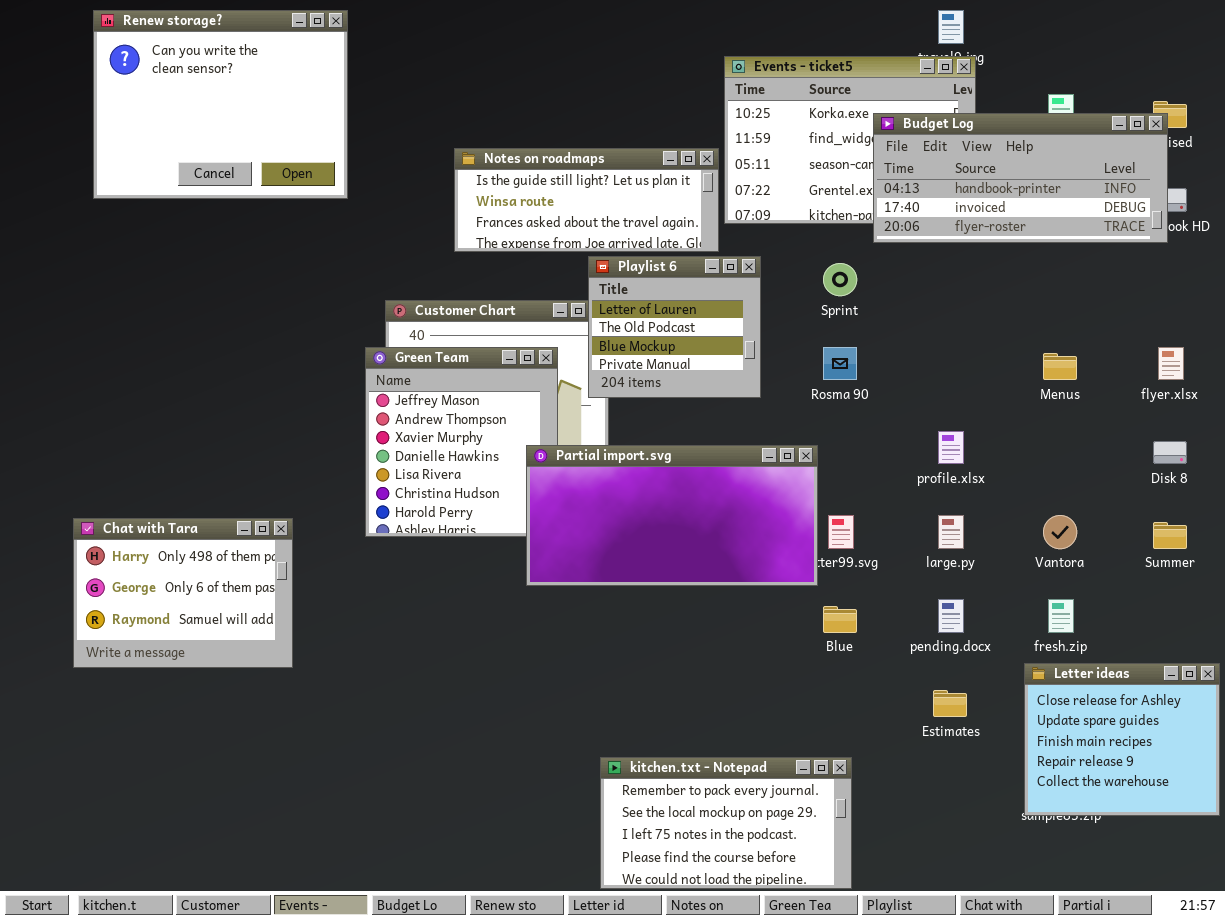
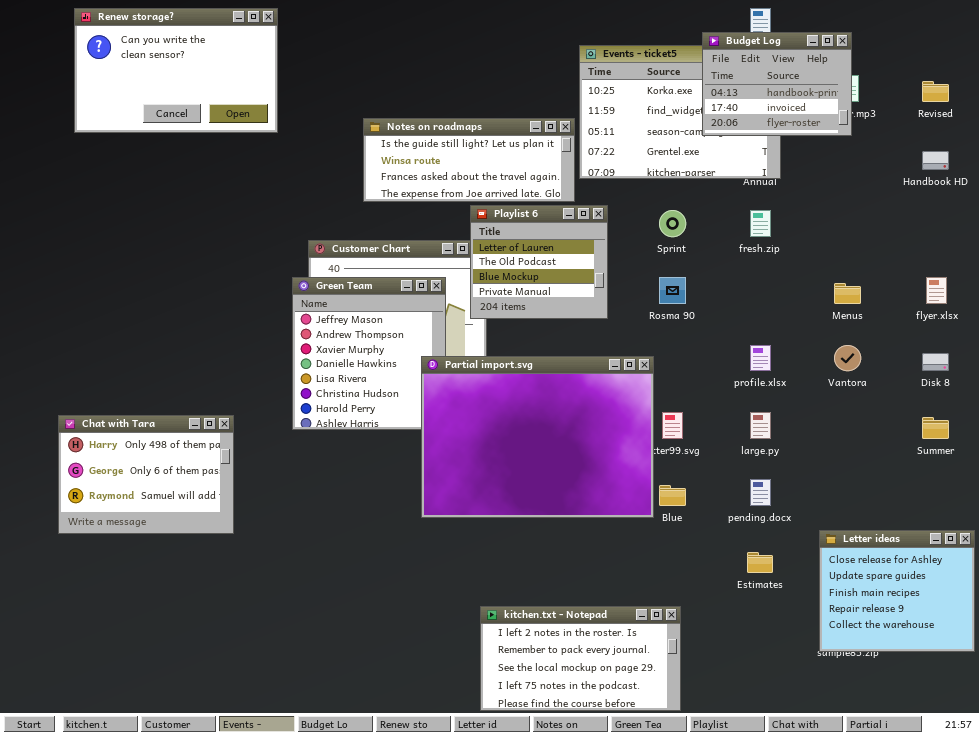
Renew storage?: [93,10,348,199] -> [74,8,278,133], resized
Budget Log: [873,113,1168,243] -> [702,32,852,136], moved, resized
Partial import.svg: [526,445,818,586] -> [421,356,654,518], resized
Vantora: [1043,515,1077,549] -> [834,345,861,371], moved
fresh.zip: [1048,599,1074,633] -> [750,210,771,237], moved
kitchen.txt - Notepad: [600,757,852,889] -> [480,606,681,711], scrolled up 1 row

